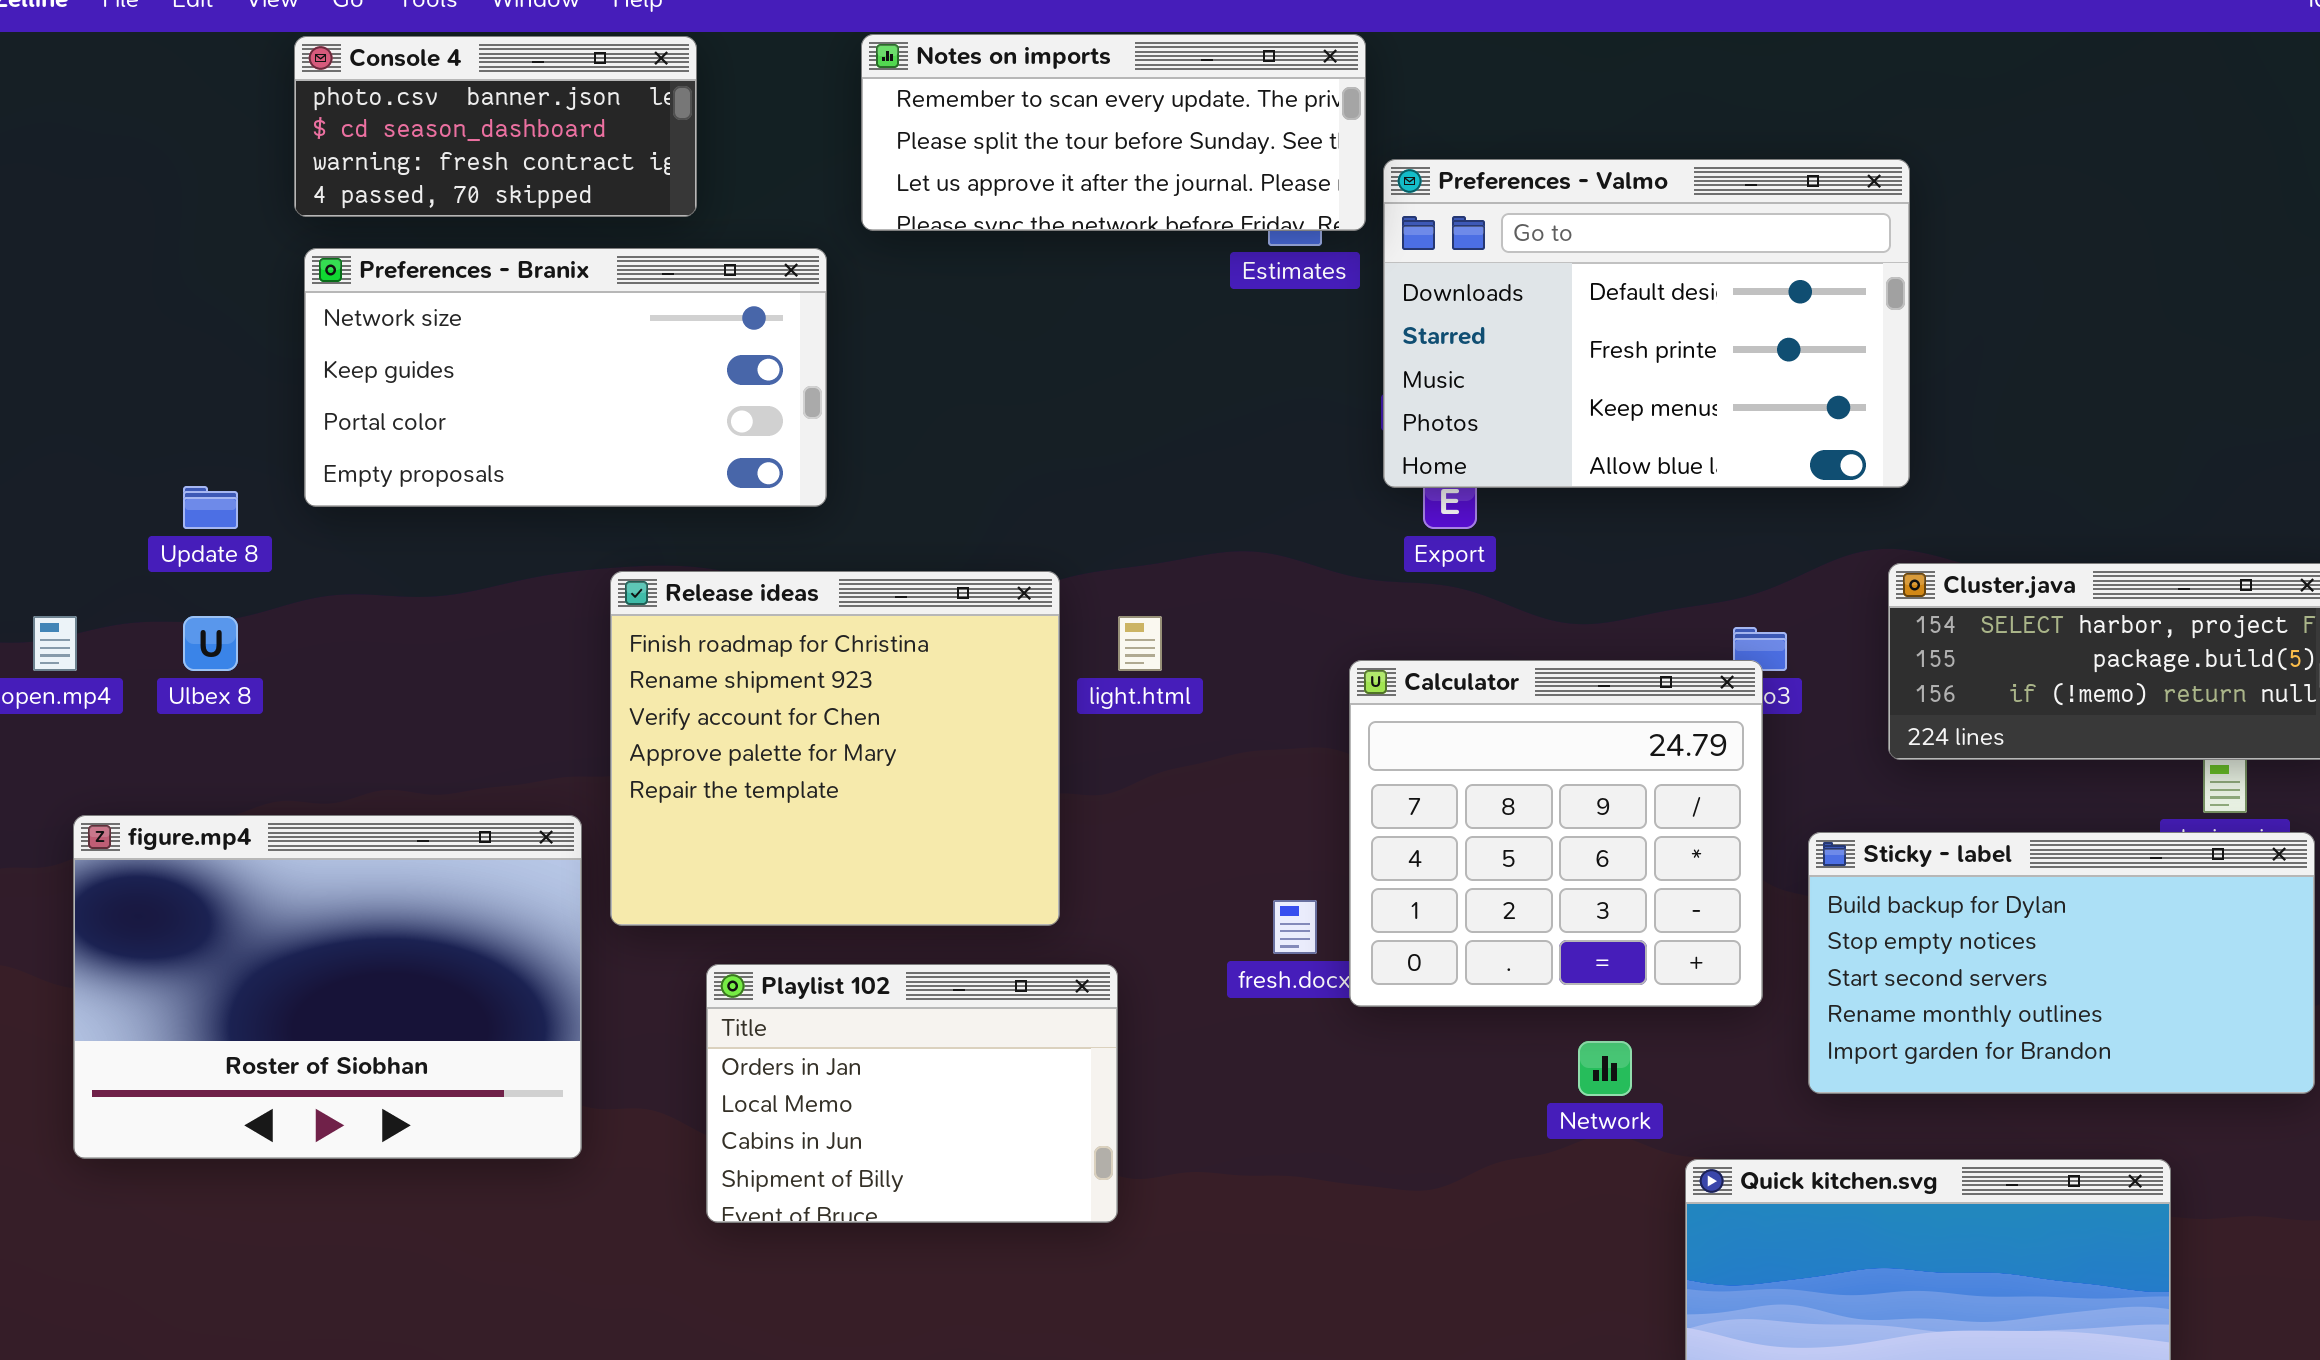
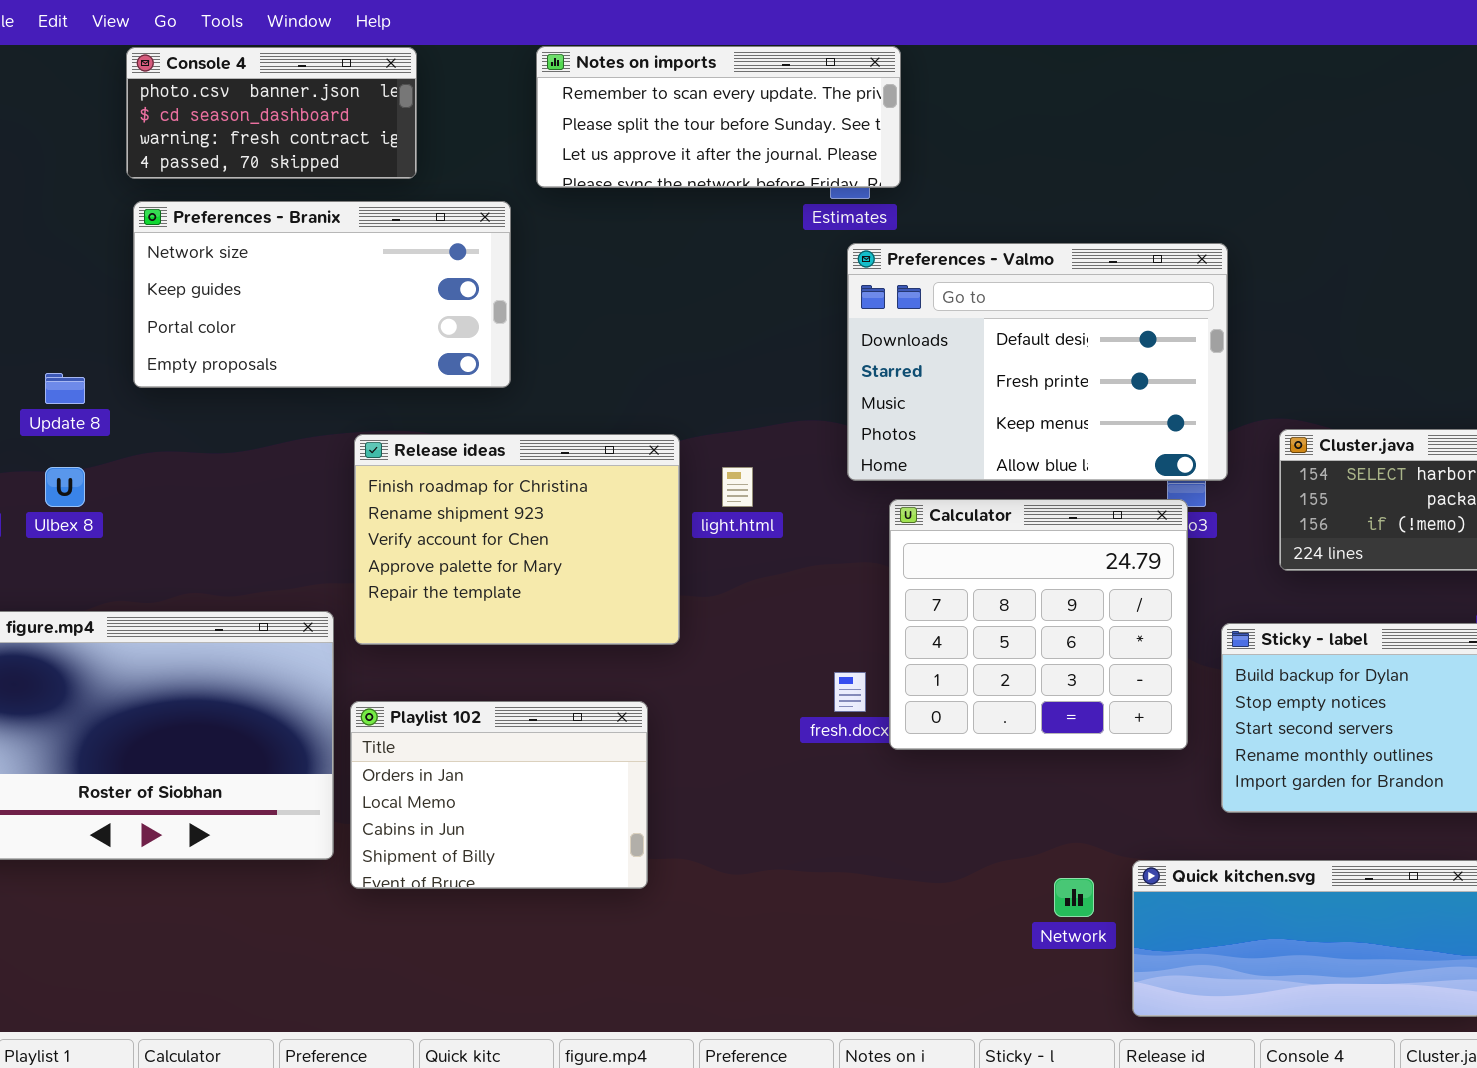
Preferences - Valmo: [1383,159,1910,488] -> [847,243,1228,481], moved
Release ideas: [610,571,1060,926] -> [354,434,680,645], resized
Playlist 102: [706,964,1118,1223] -> [350,701,648,889], moved
Network: [1578,1041,1632,1096] -> [1054,878,1094,917], moved

